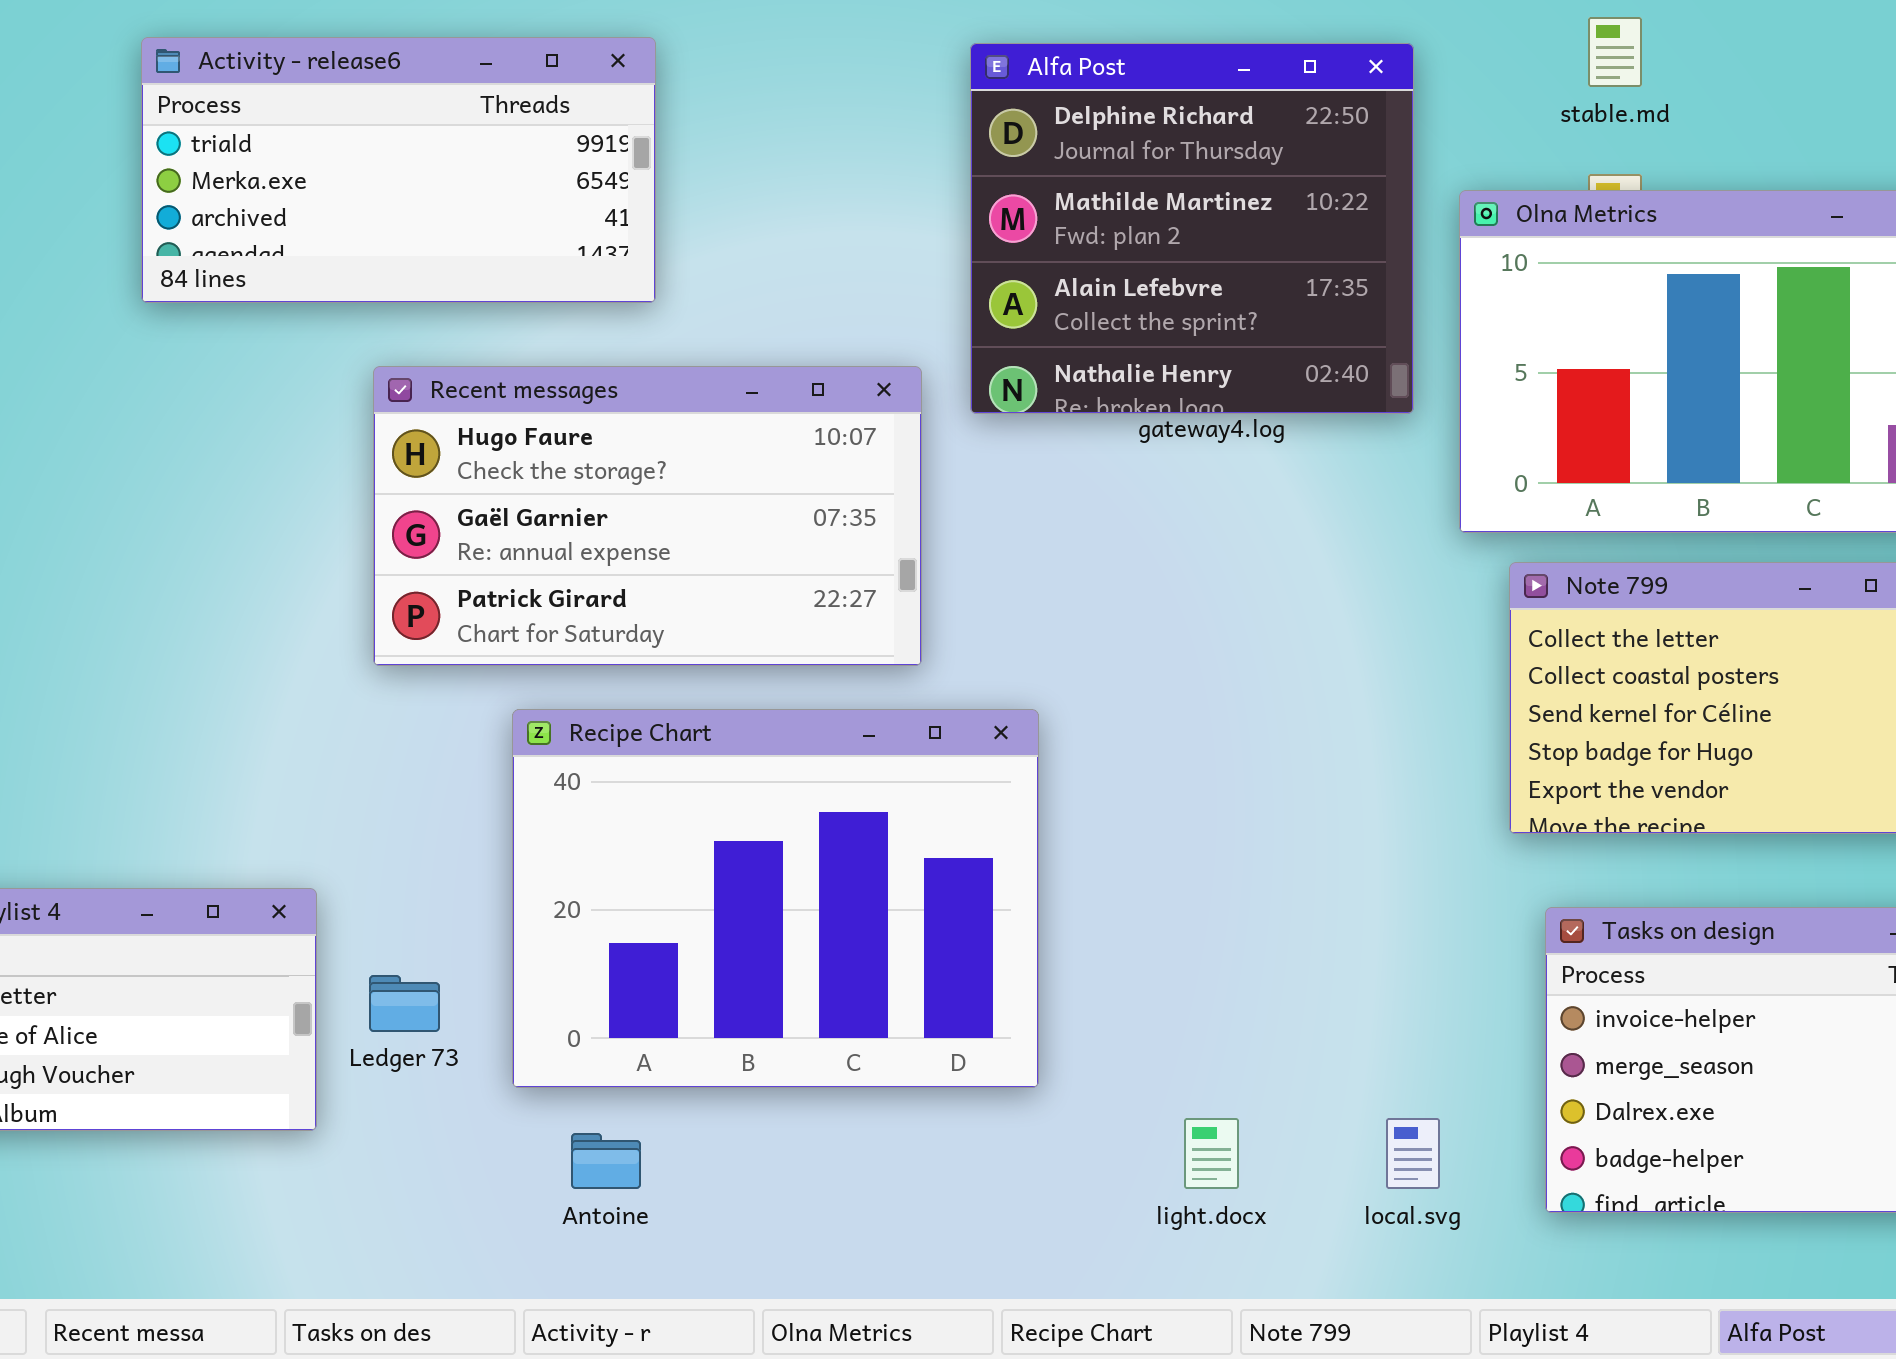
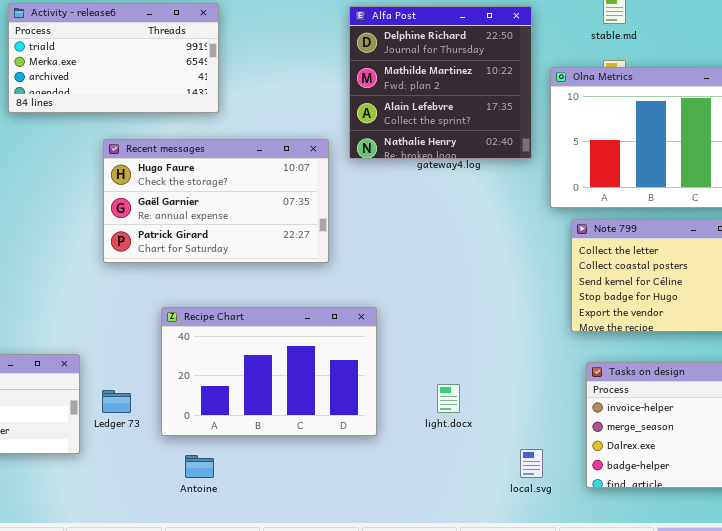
Recipe Chart: [512,709,1039,1088] -> [161,307,377,436], resized
light.docx: [1184,1118,1239,1189] -> [437,384,460,413], moved

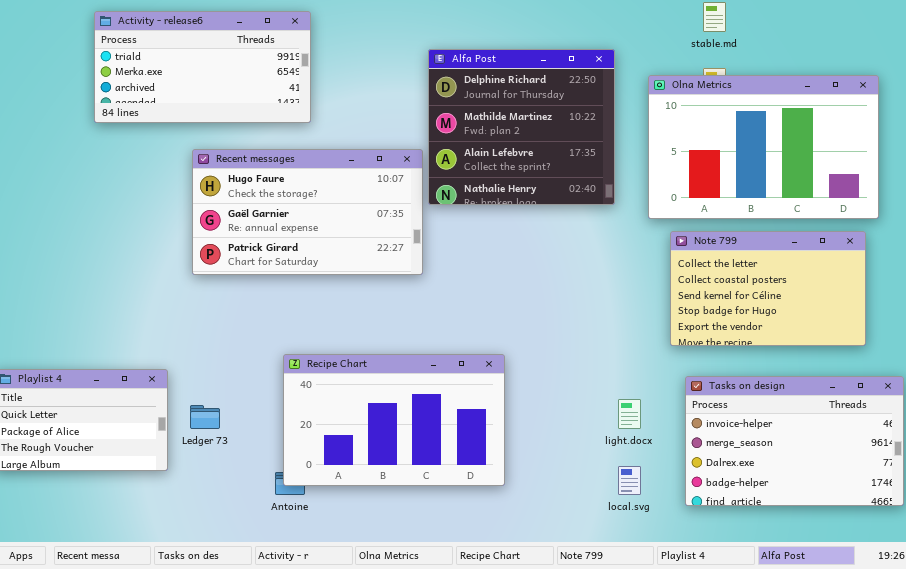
Alfa Post: [349,6,532,159] -> [428,49,615,205], moved
Recipe Chart: [161,307,377,436] -> [283,354,505,486], moved
light.docx: [437,384,460,413] -> [618,399,641,429], moved

